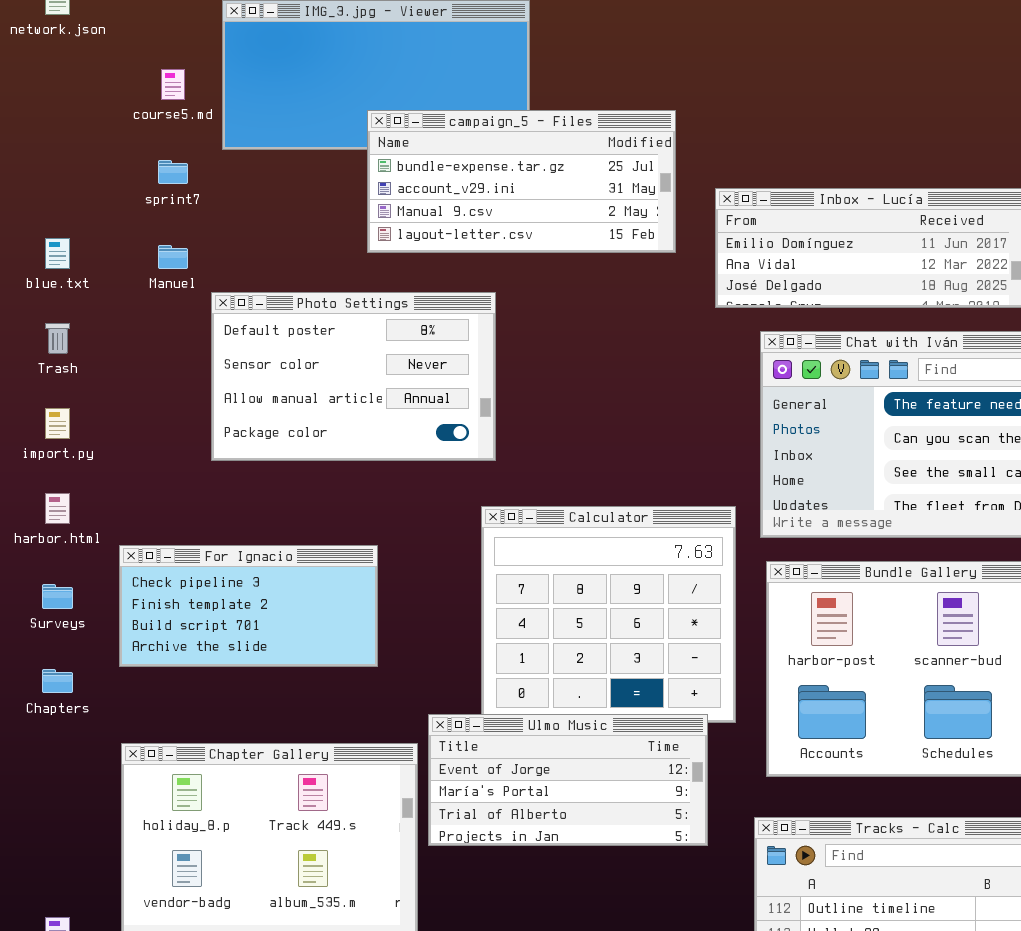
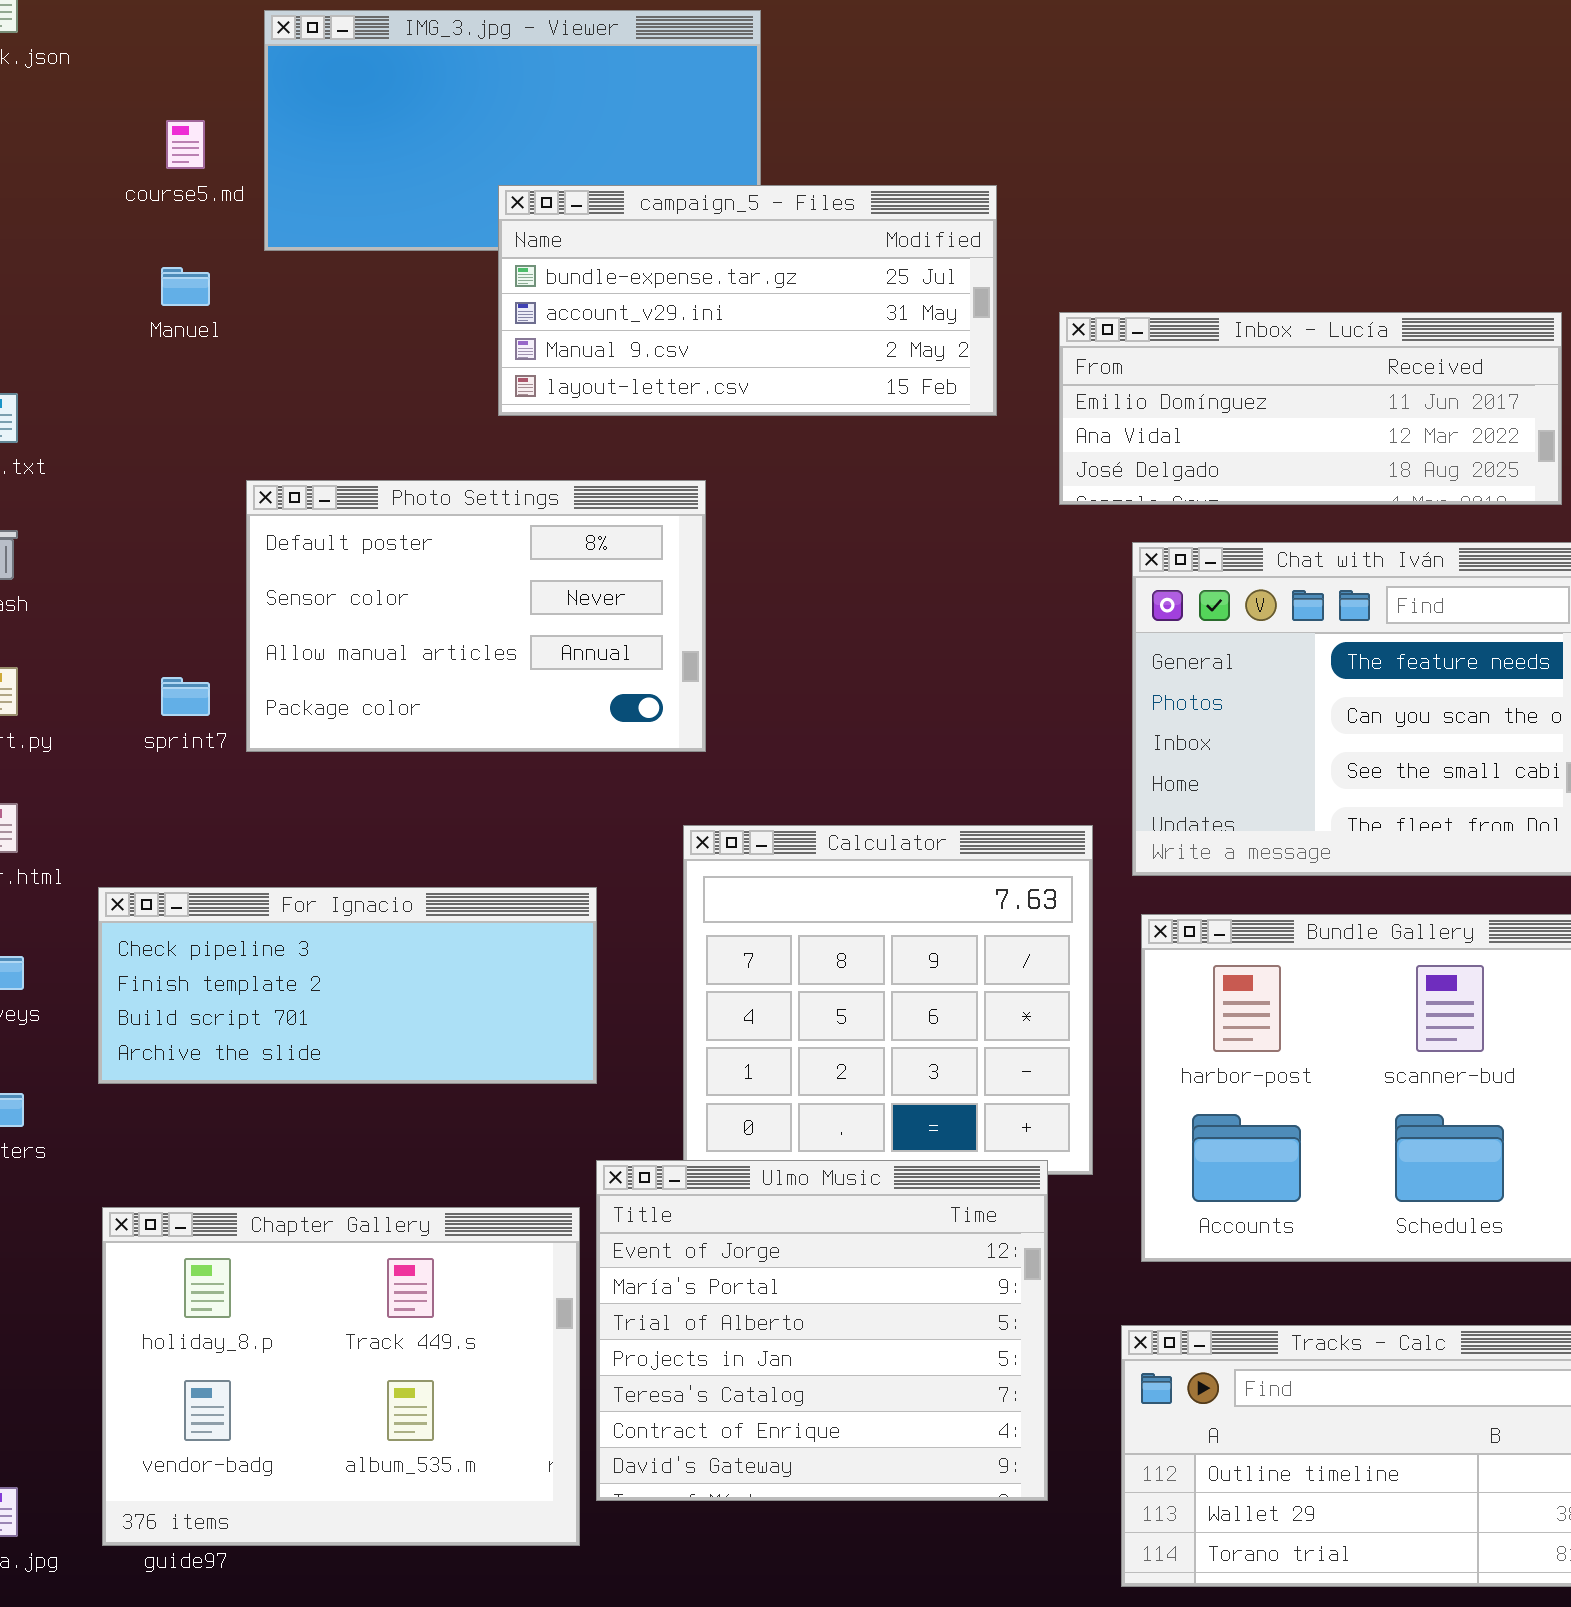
sprint7: [158,160,188,184] -> [161,677,210,716], moved
Manuel: [158,245,188,269] -> [161,267,210,306], moved
For Ignacio: [119,545,378,667] -> [98,887,597,1084], resized
Ulmo Music: [428,714,708,846] -> [596,1160,1048,1501], resized

